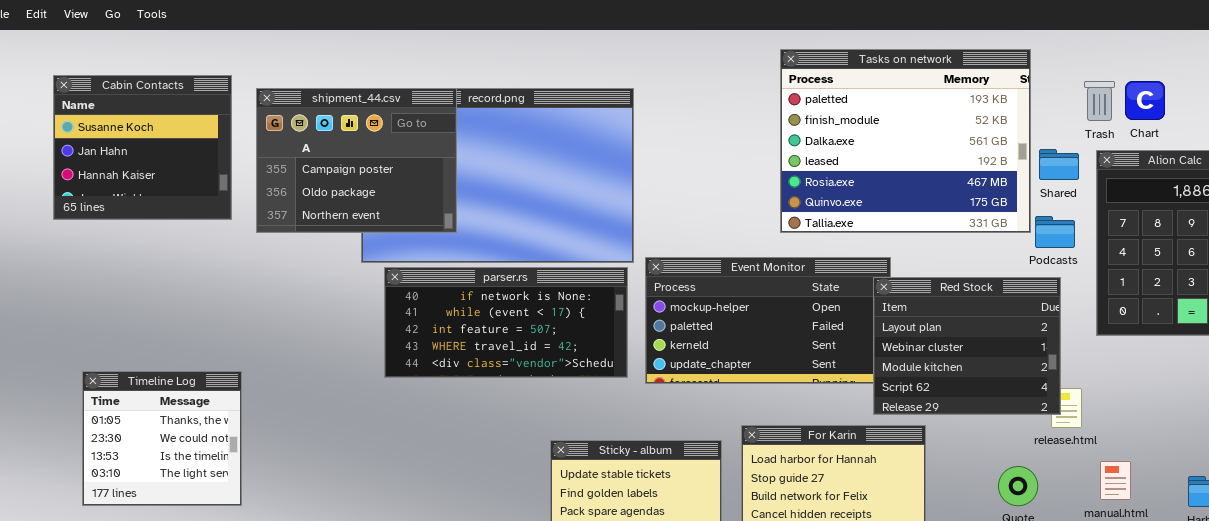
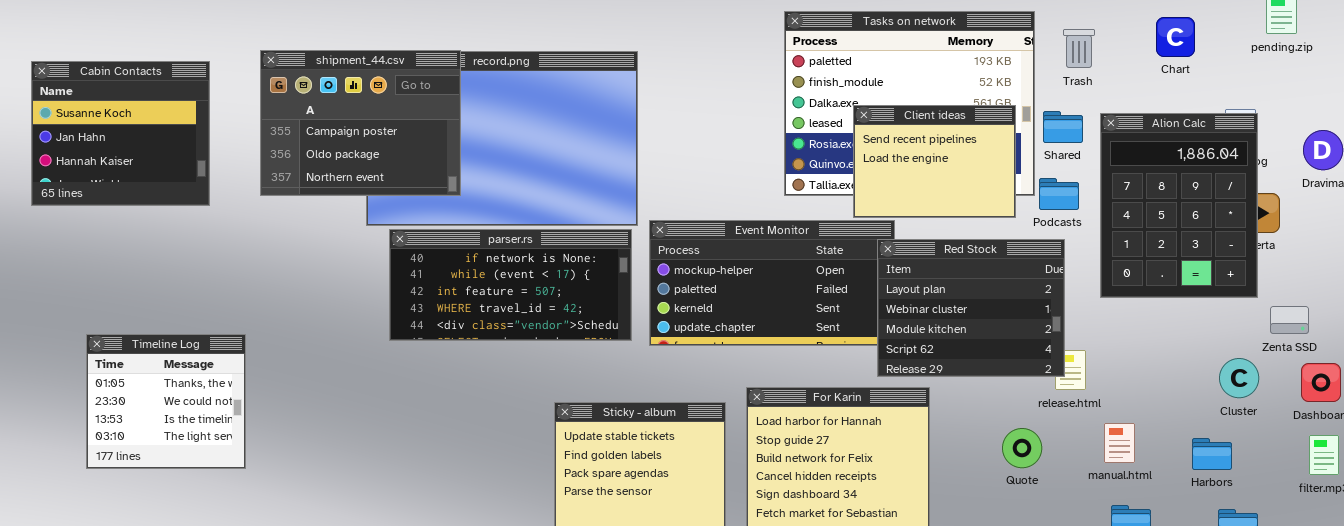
Cabin Contacts: [53,75,232,220] -> [31,61,210,206], moved
Chart: [1125,81,1165,120] -> [1156,17,1195,57], moved
Trash: [1084,81,1115,121] -> [1063,29,1095,68], moved
Client ideas: none -> [853,105,1016,218], opened

